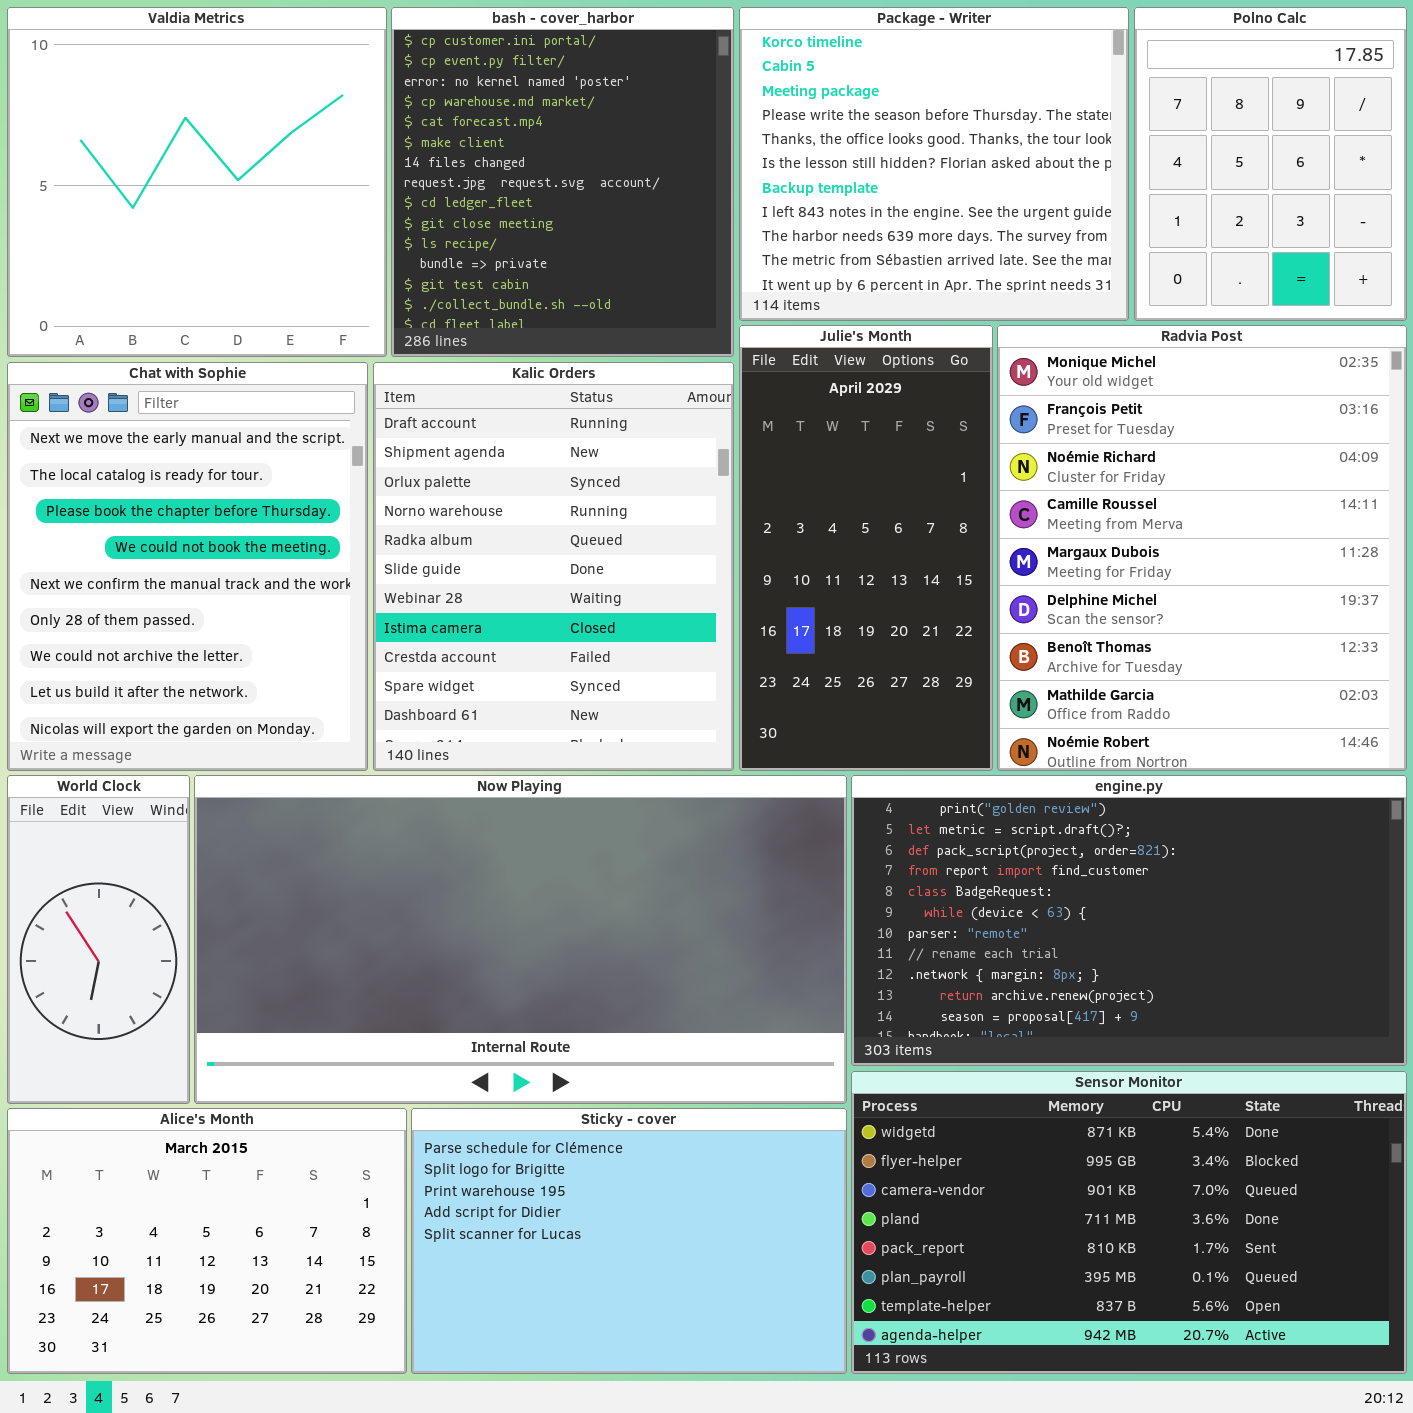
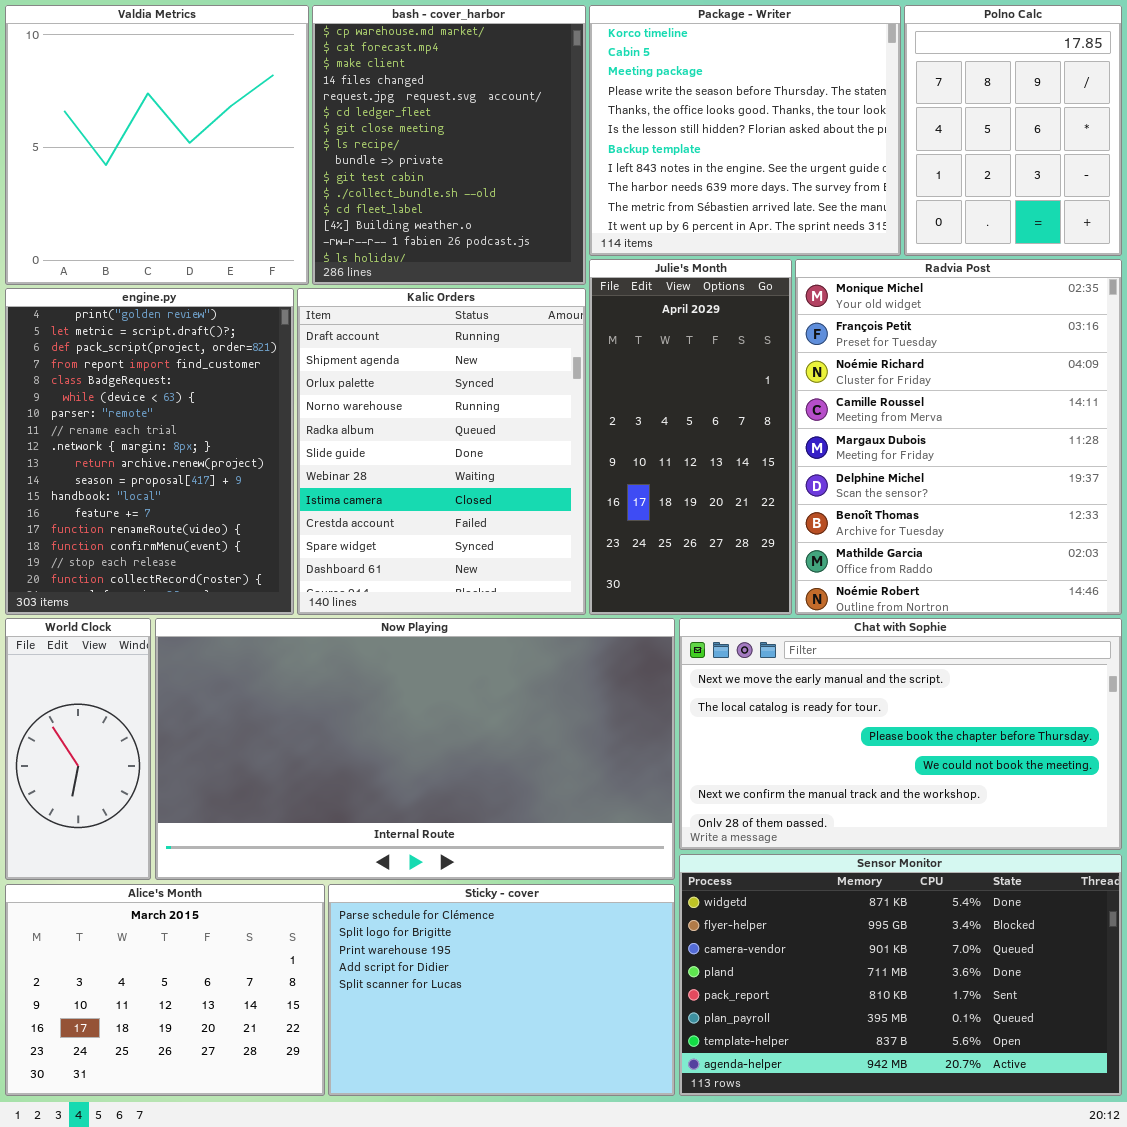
bash - cover_harbor: [391,7,734,357] -> [312,5,586,285], scrolled down 3 rows
Chat with Sophie: [7,362,368,771] -> [679,618,1122,850], moved, resized
engine.py: [851,775,1407,1066] -> [5,288,294,615], moved, resized

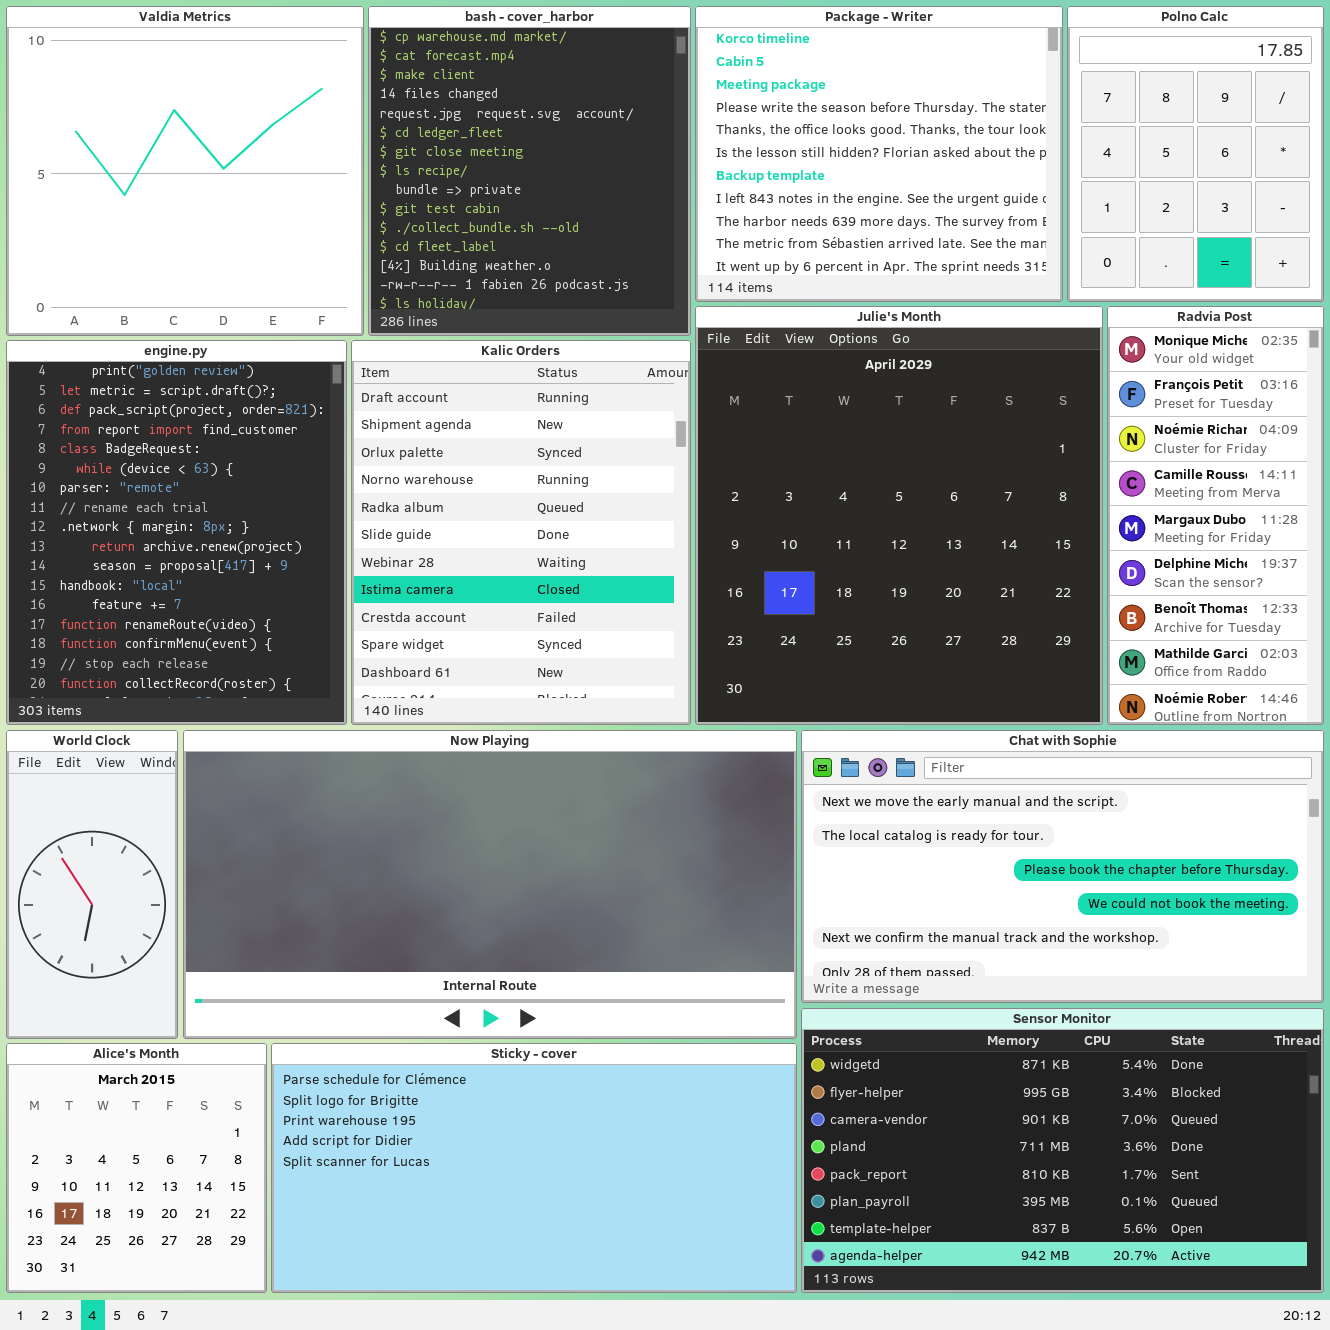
Julie's Month: [589,259,792,615] -> [695,306,1103,725], resized
Radvia Post: [795,259,1122,615] -> [1107,306,1324,725], resized
Alice's Month: [5,884,325,1096] -> [6,1043,267,1293], resized
Sticky - cover: [328,884,675,1096] -> [271,1043,797,1293], resized

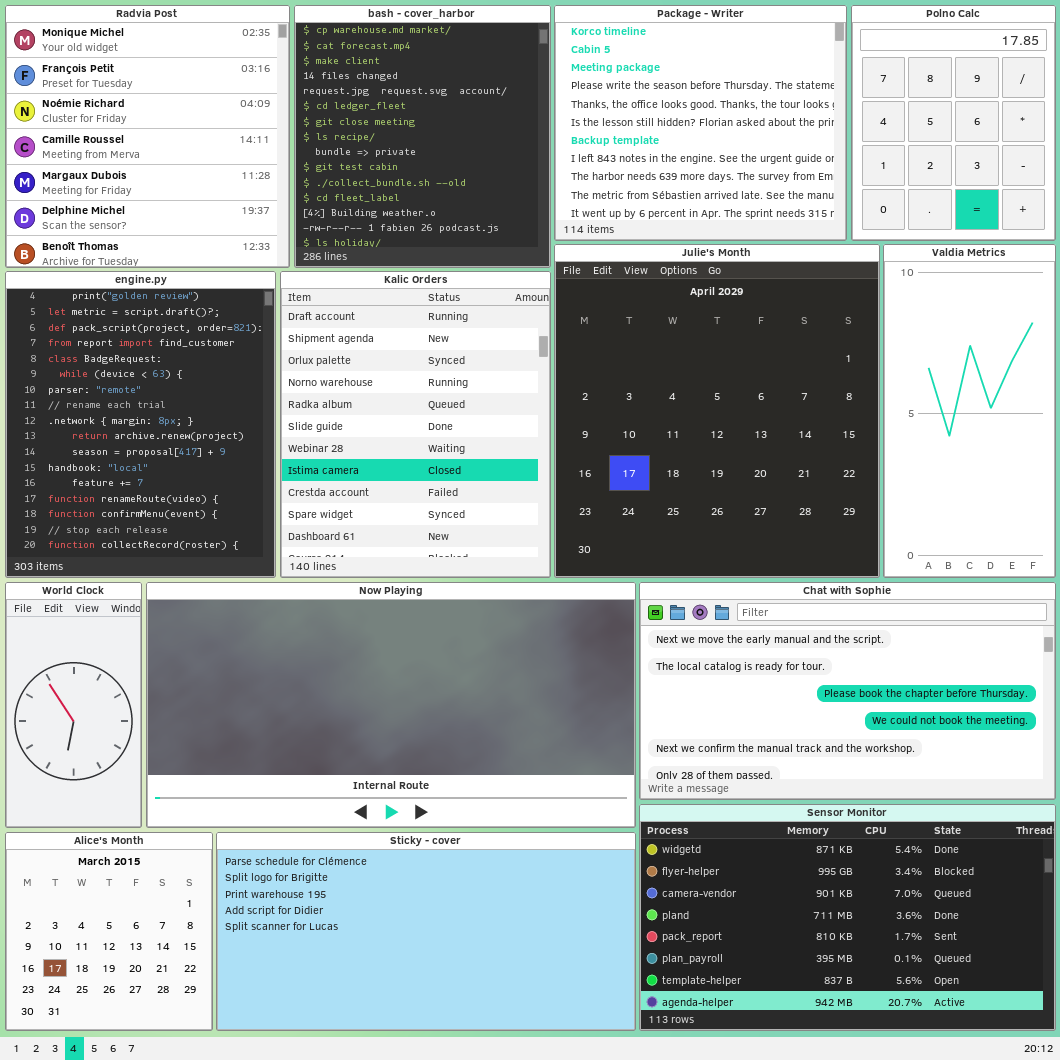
Valdia Metrics: [6,6,364,336] -> [883,244,1056,578], moved, resized
Radvia Post: [1107,306,1324,725] -> [5,5,290,268], moved, resized

